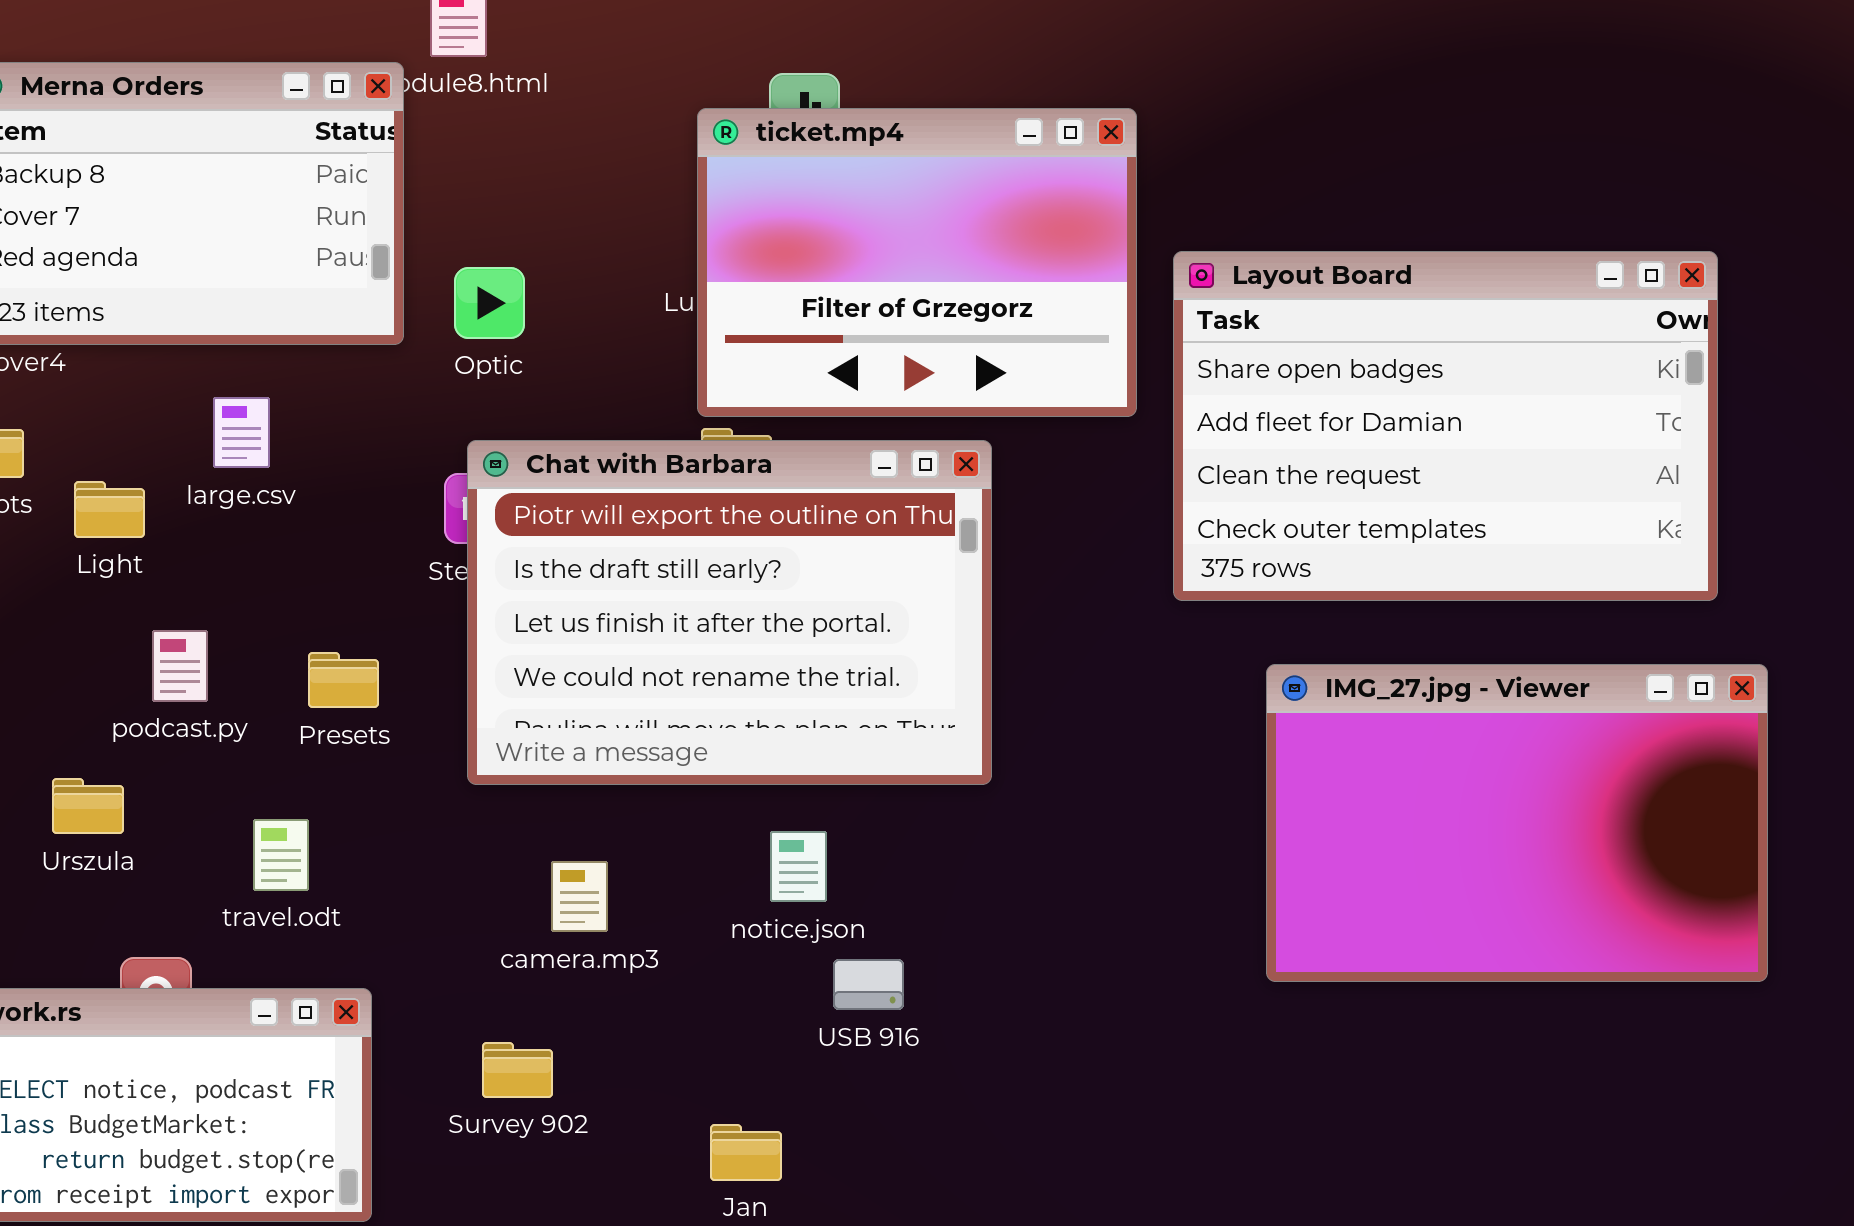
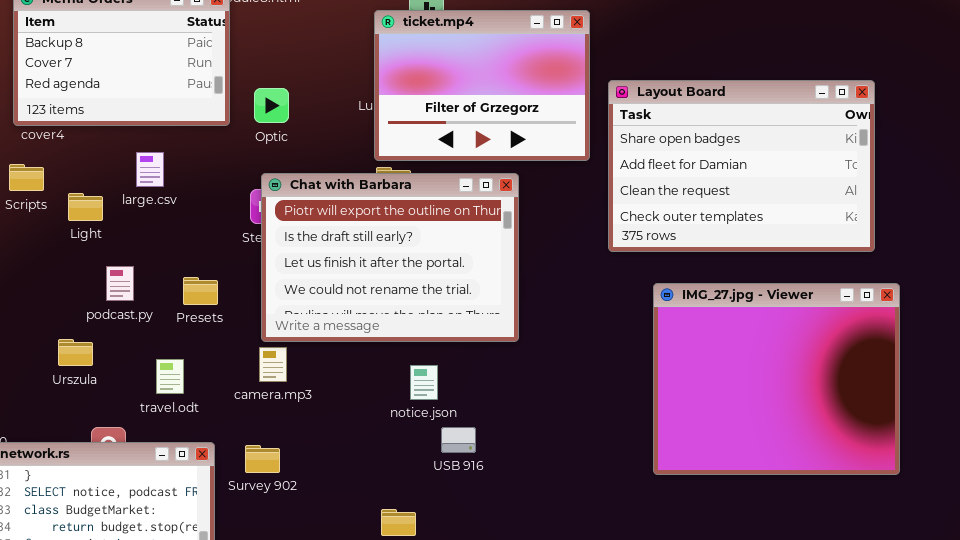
IMG_27.jpg - Viewer: [1266,664,1768,982] -> [653,283,900,475], resized
camera.mp3: [551,861,608,932] -> [259,347,287,382], moved
Survey 902: [482,1042,553,1098] -> [245,445,280,473], moved

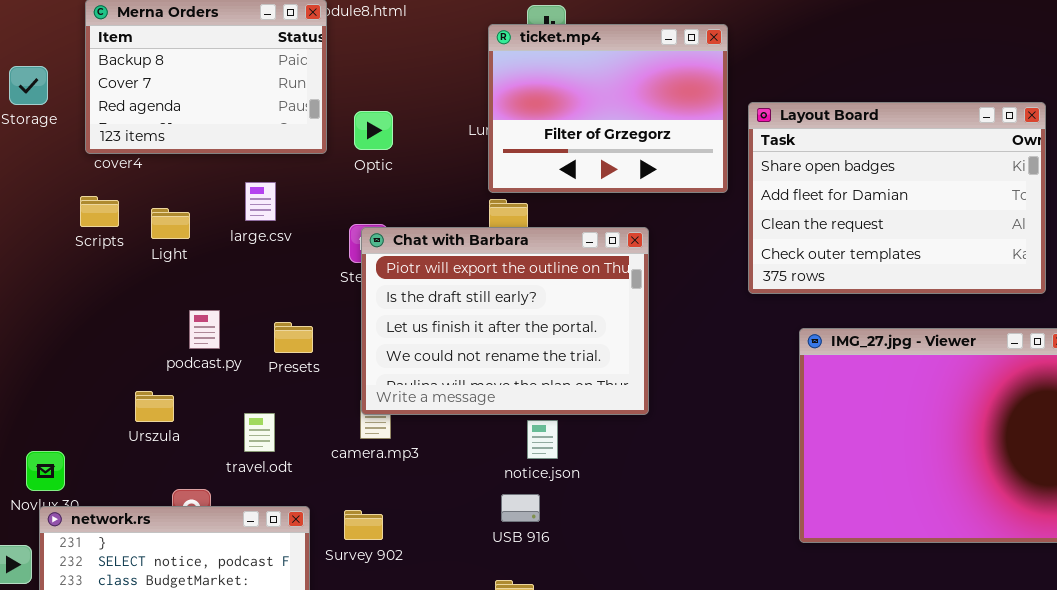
large.csv: [136,152,164,187] -> [245,182,276,221], moved
Chat with Barbara: [261,173,519,342] -> [361,227,649,415], moved
Light: [68,193,103,221] -> [151,208,190,239], moved
USB 916: [441,427,476,453] -> [501,494,540,522], moved

